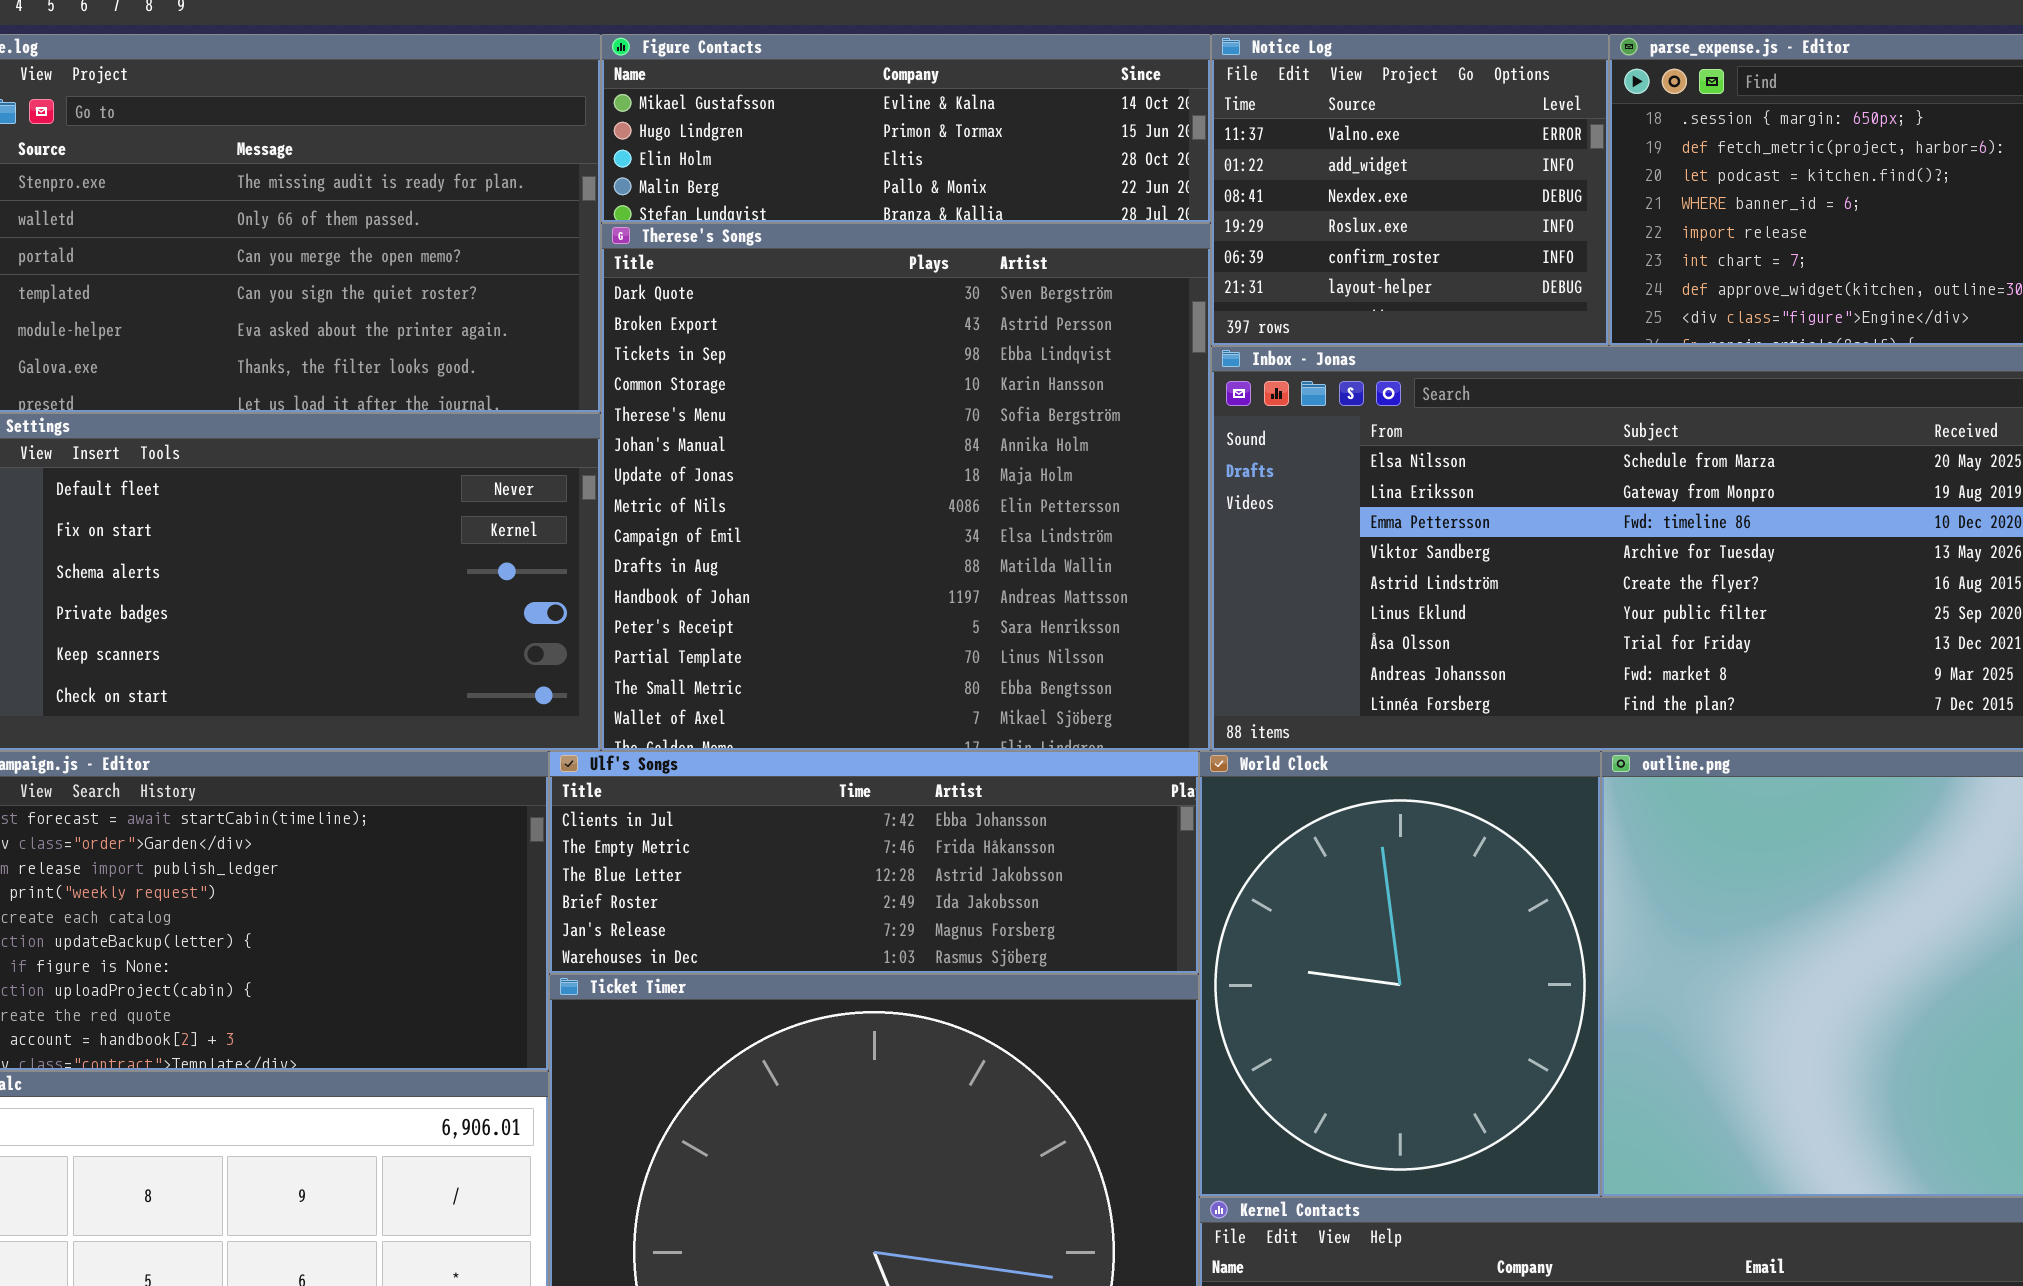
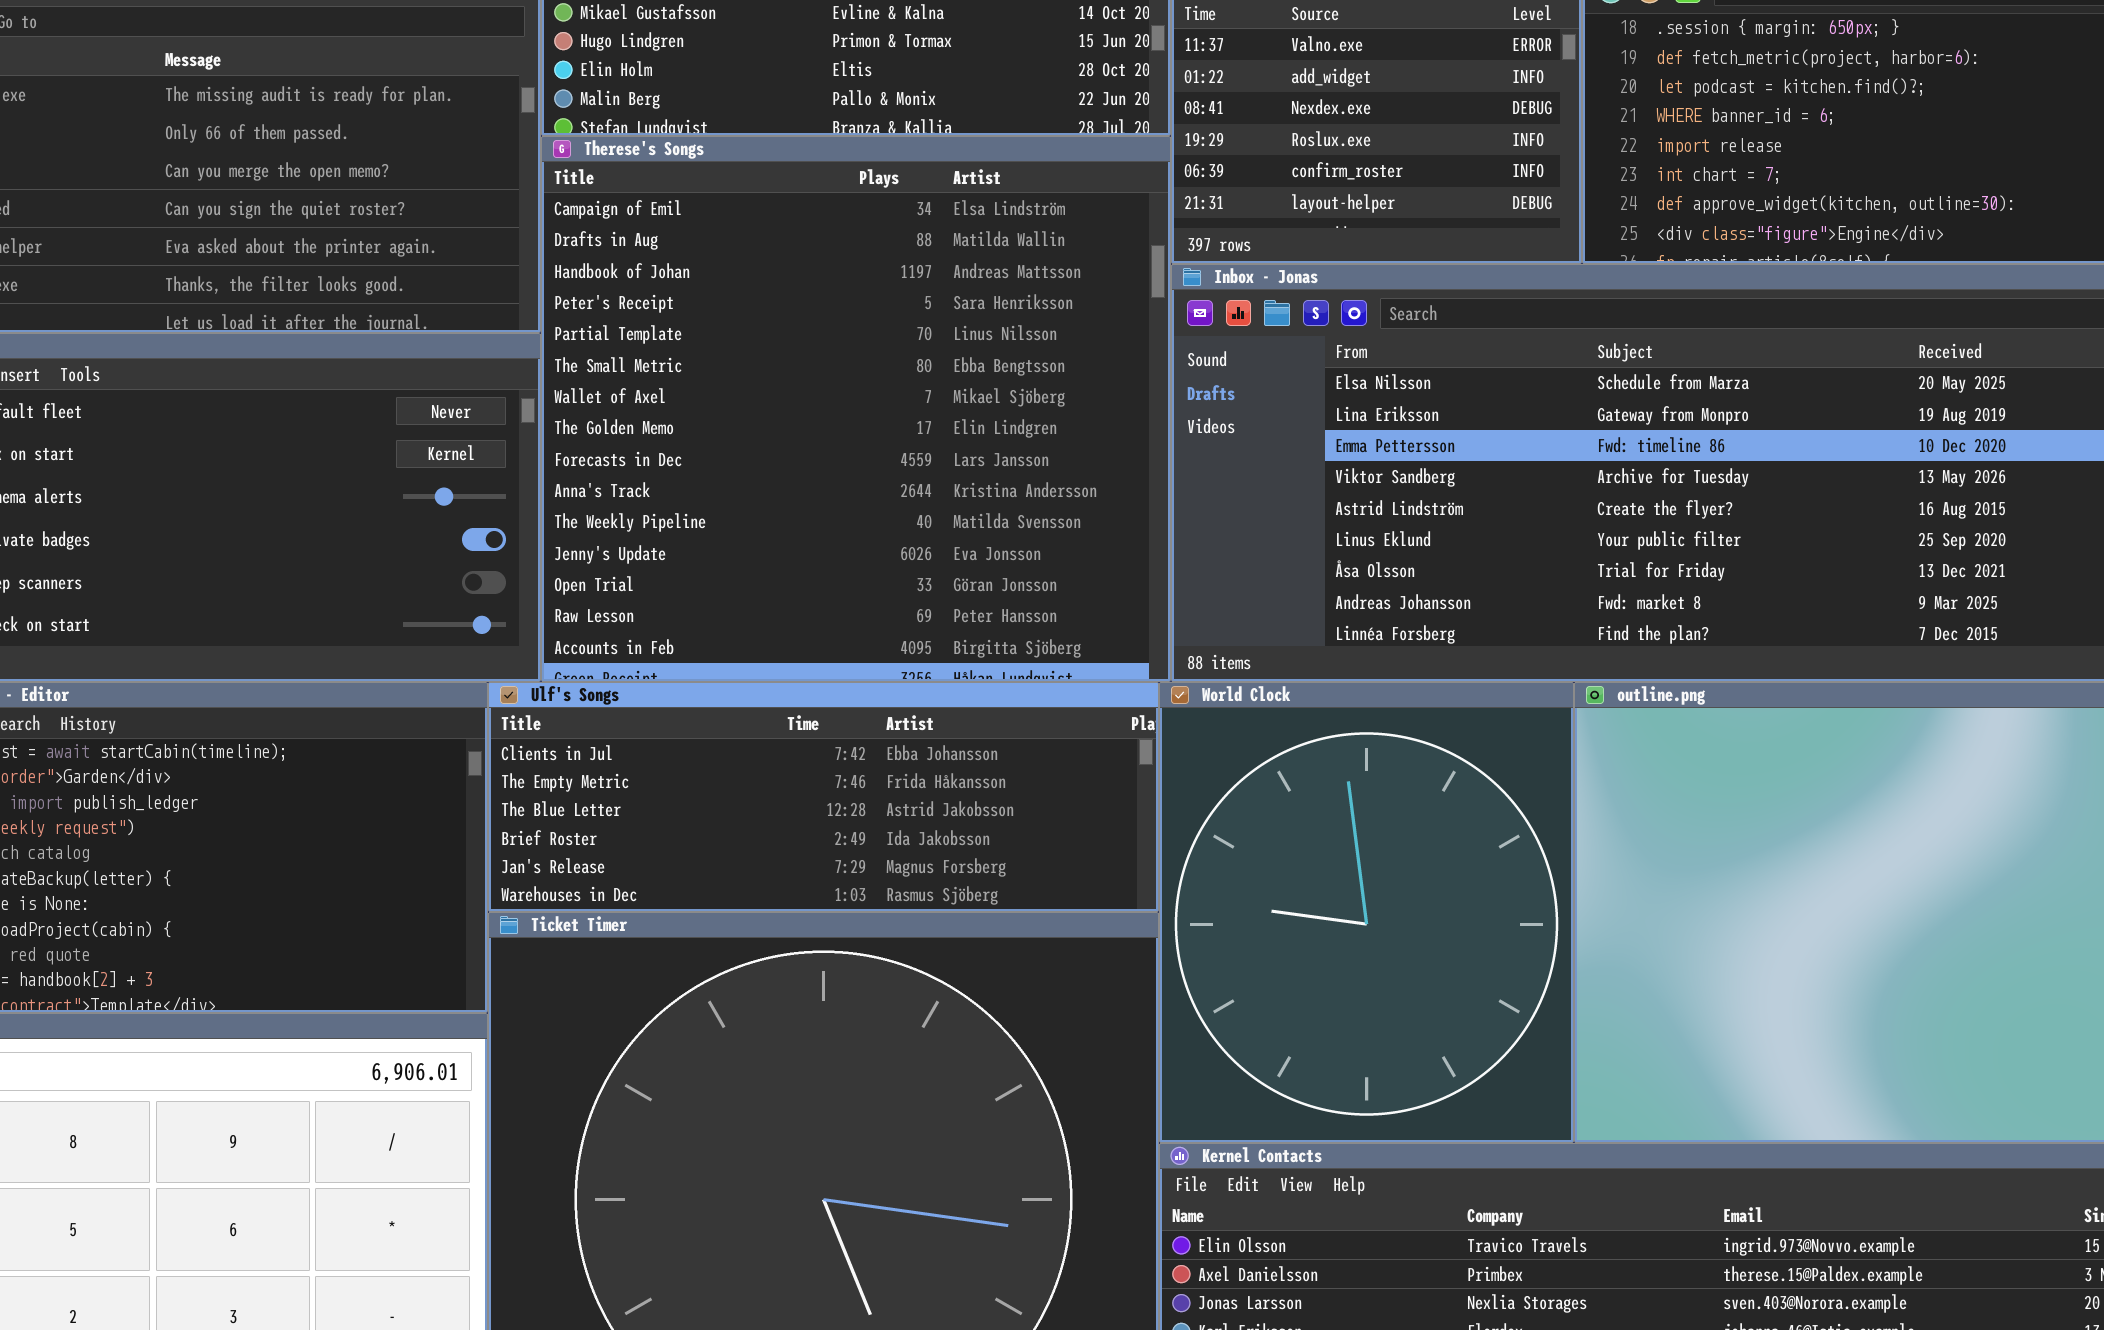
Therese's Songs: [601,223,1211,751] -> [541,136,1171,682], scrolled down 8 rows

